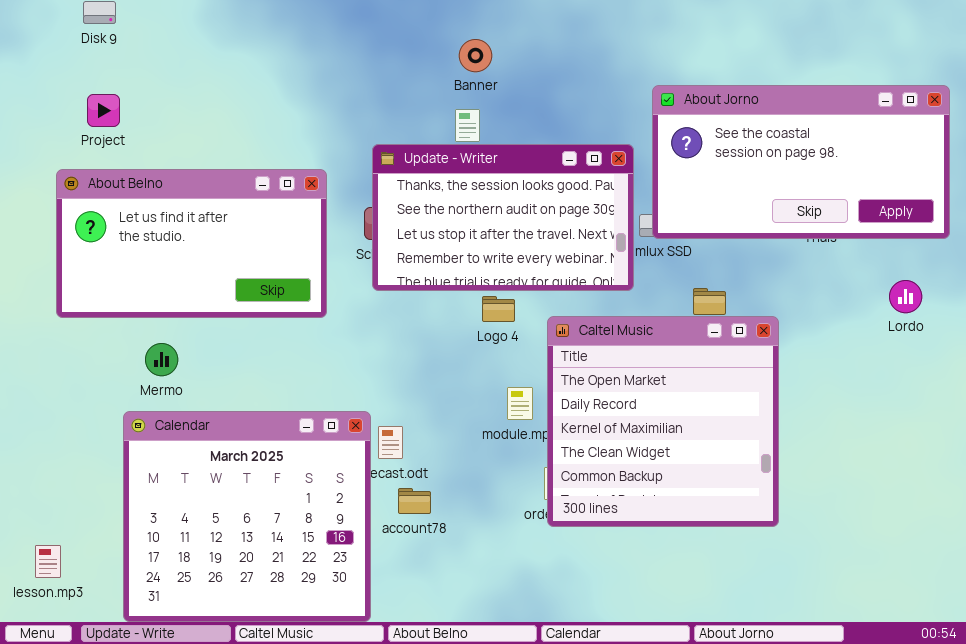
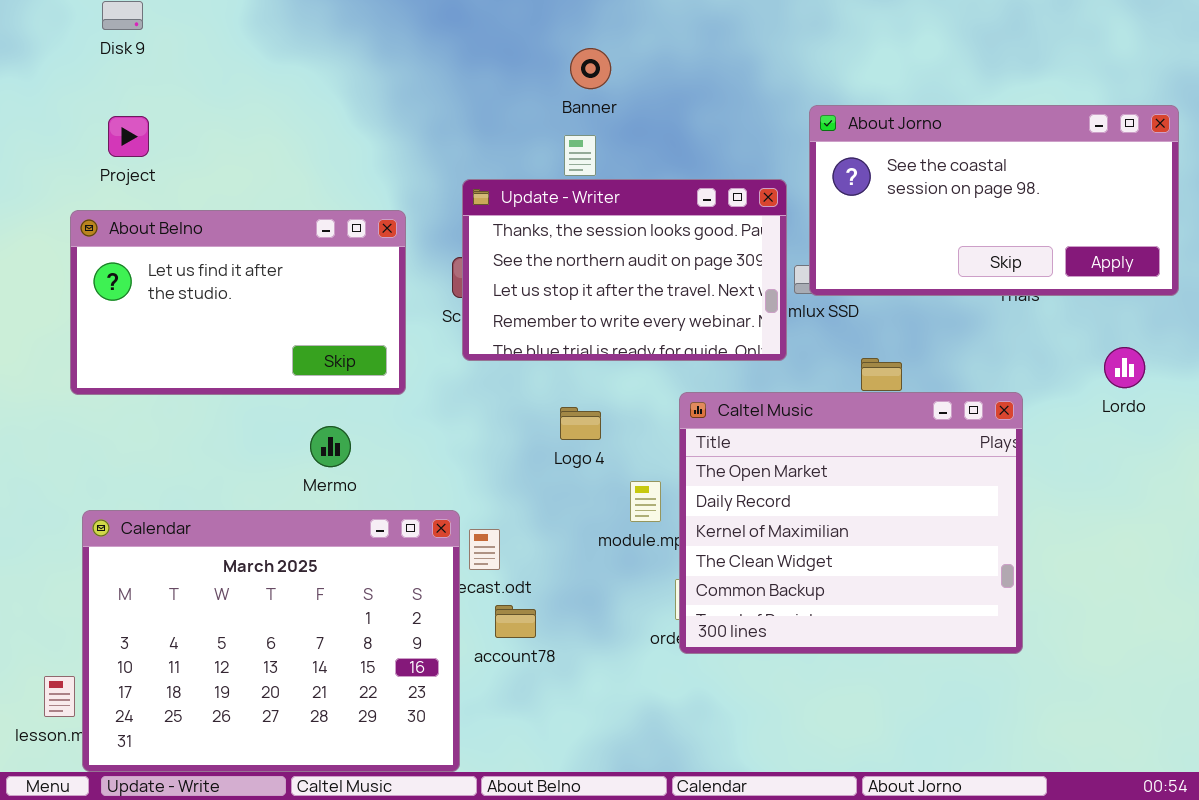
Logo 4: [482,296,515,322] -> [560,407,601,440], moved
Caltel Music: [547,316,779,527] -> [679,392,1023,654], resized
Mermo: [145,343,178,376] -> [310,426,351,467], moved
Calendar: [123,411,371,622] -> [82,510,460,772], resized

